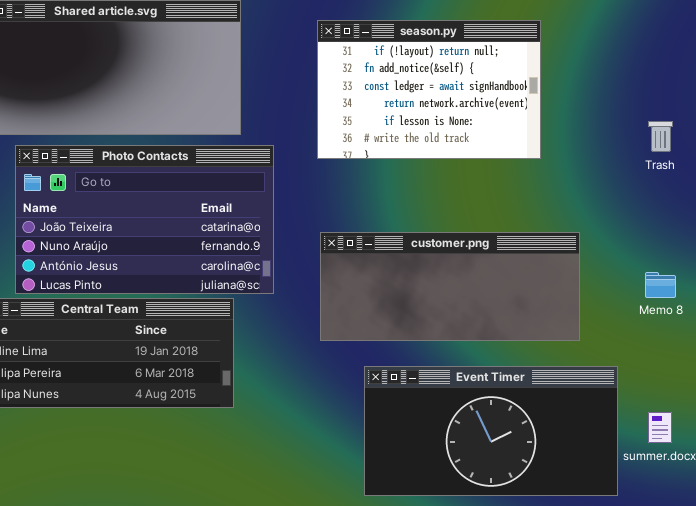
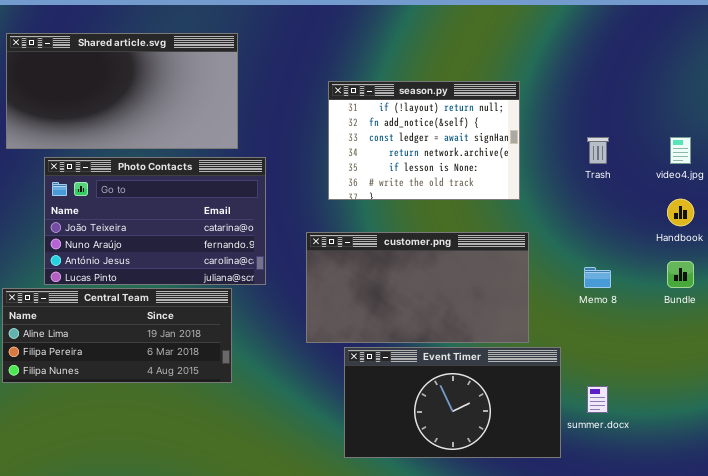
season.py: [317,20,541,159] -> [328,81,520,200], moved
customer.png: [320,232,580,341] -> [306,232,529,343], resized

